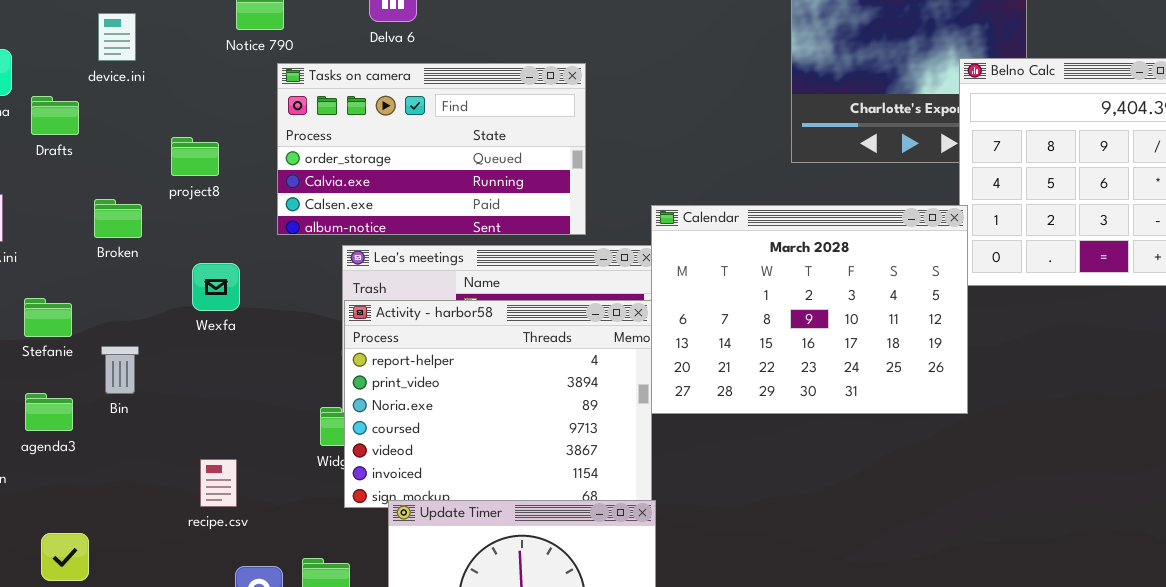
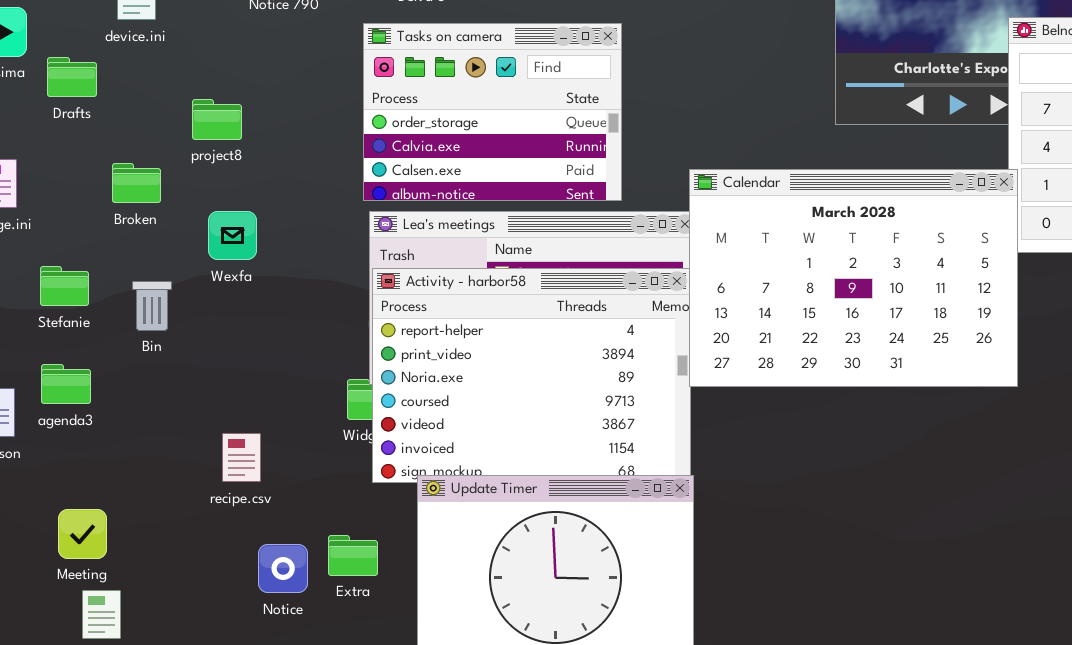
Tasks on camera: [277,63,586,235] -> [363,23,622,201], resized
Wexfa: [192,263,240,311] -> [208,211,257,260], moved
Bin: [101,346,139,394] -> [132,281,172,331], moved

